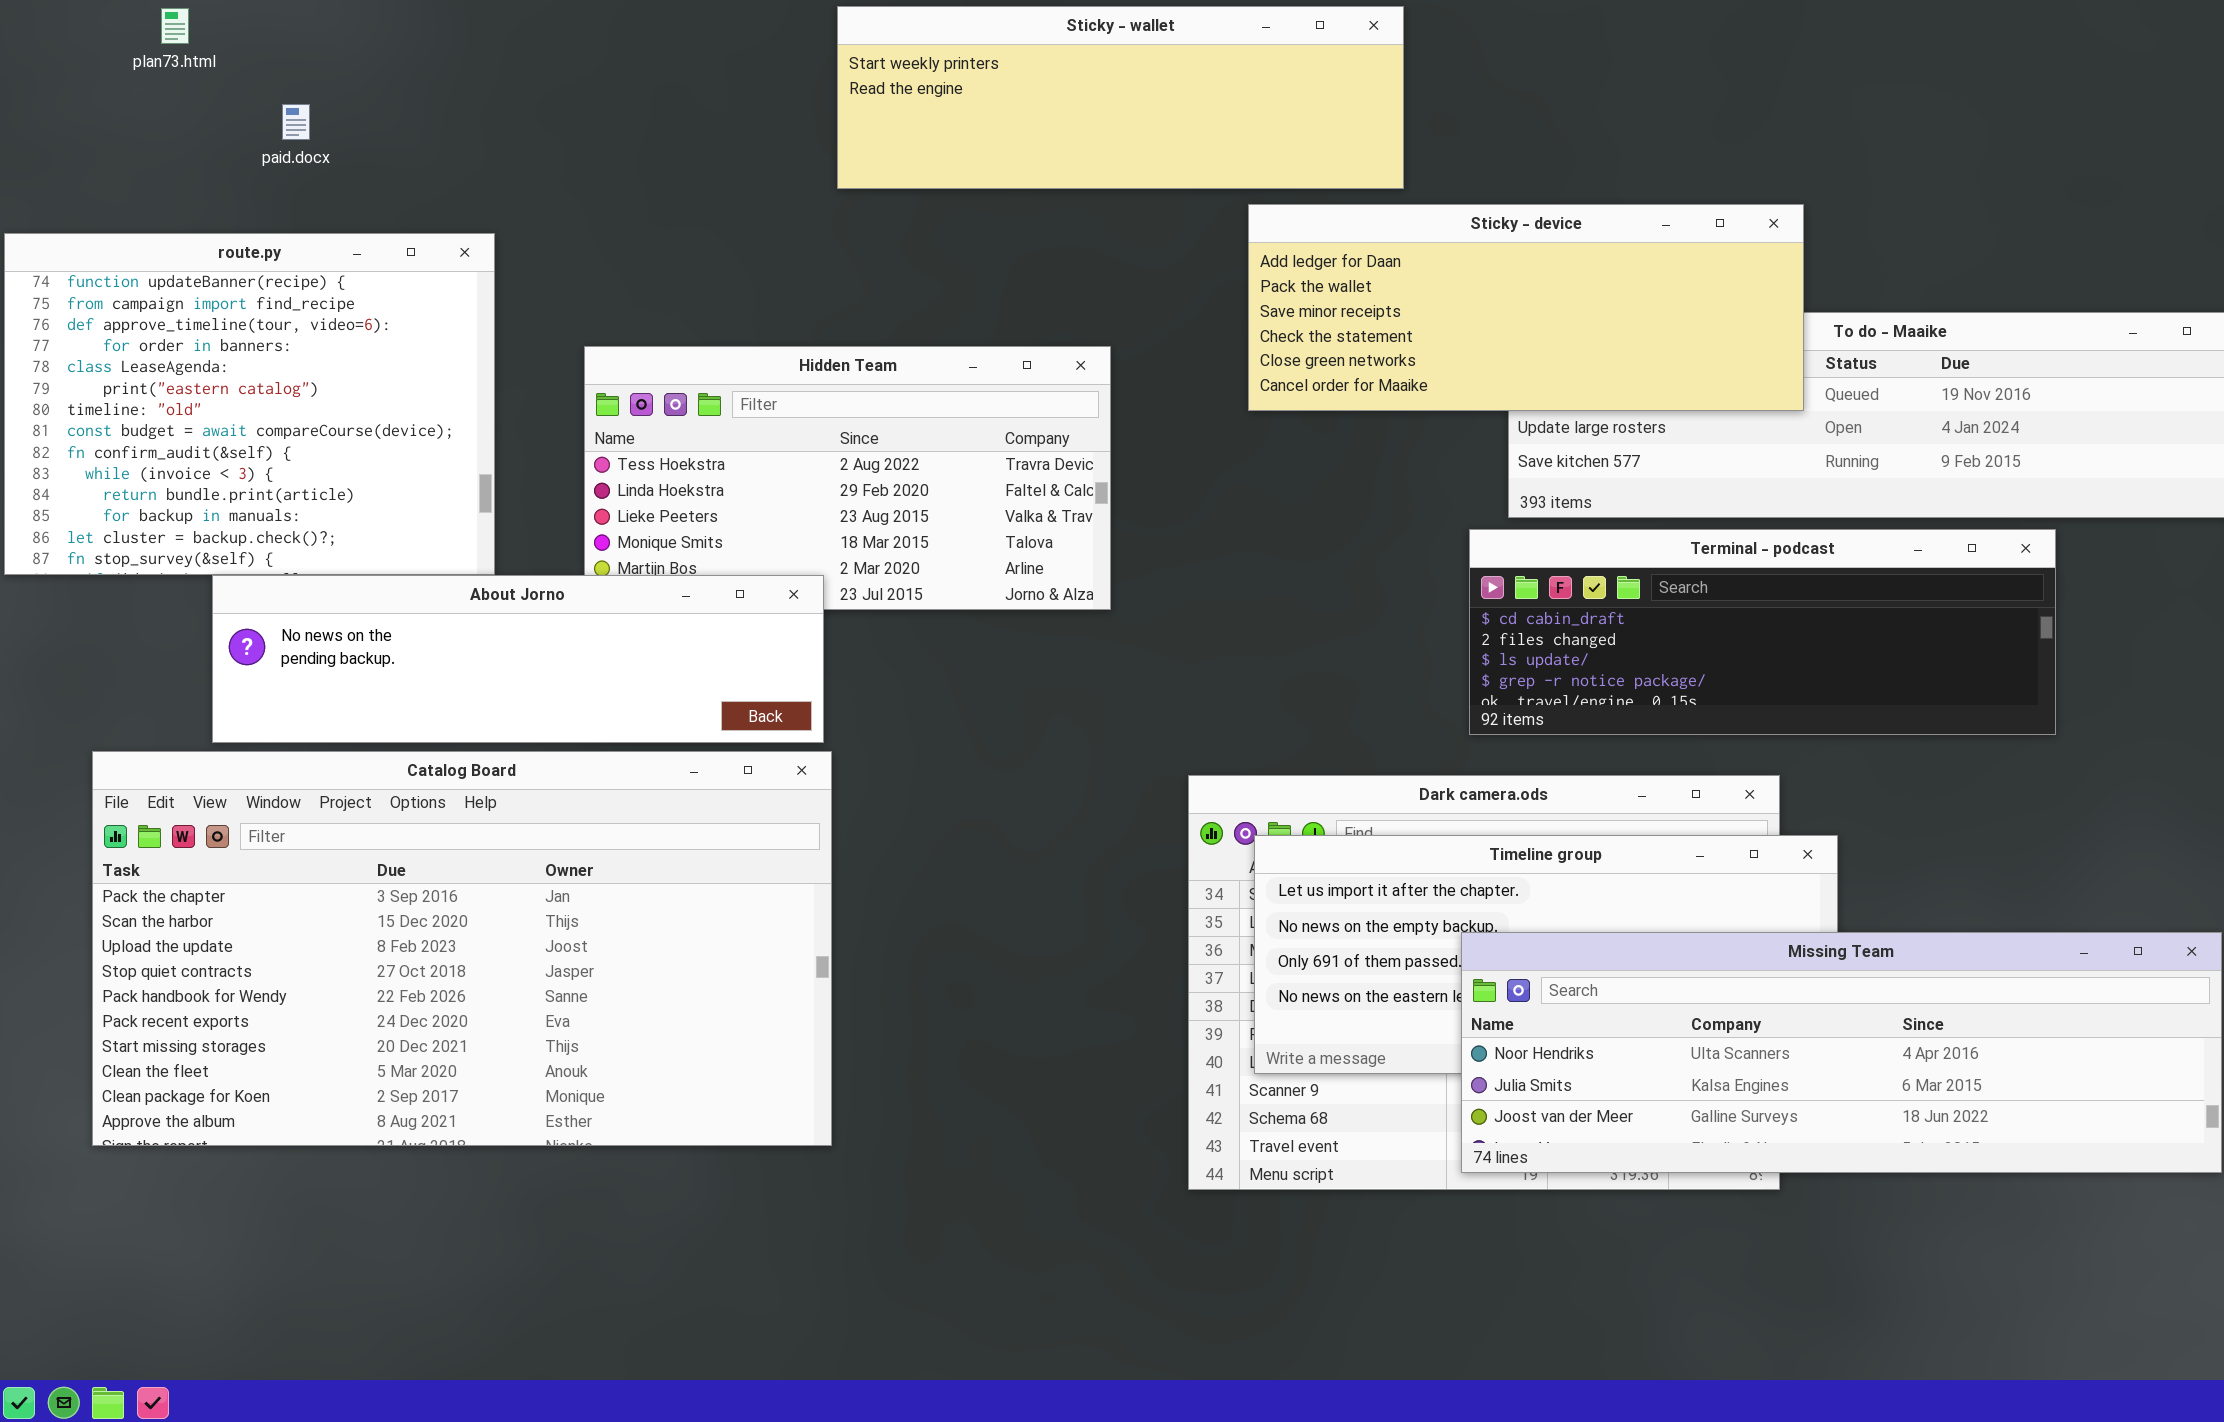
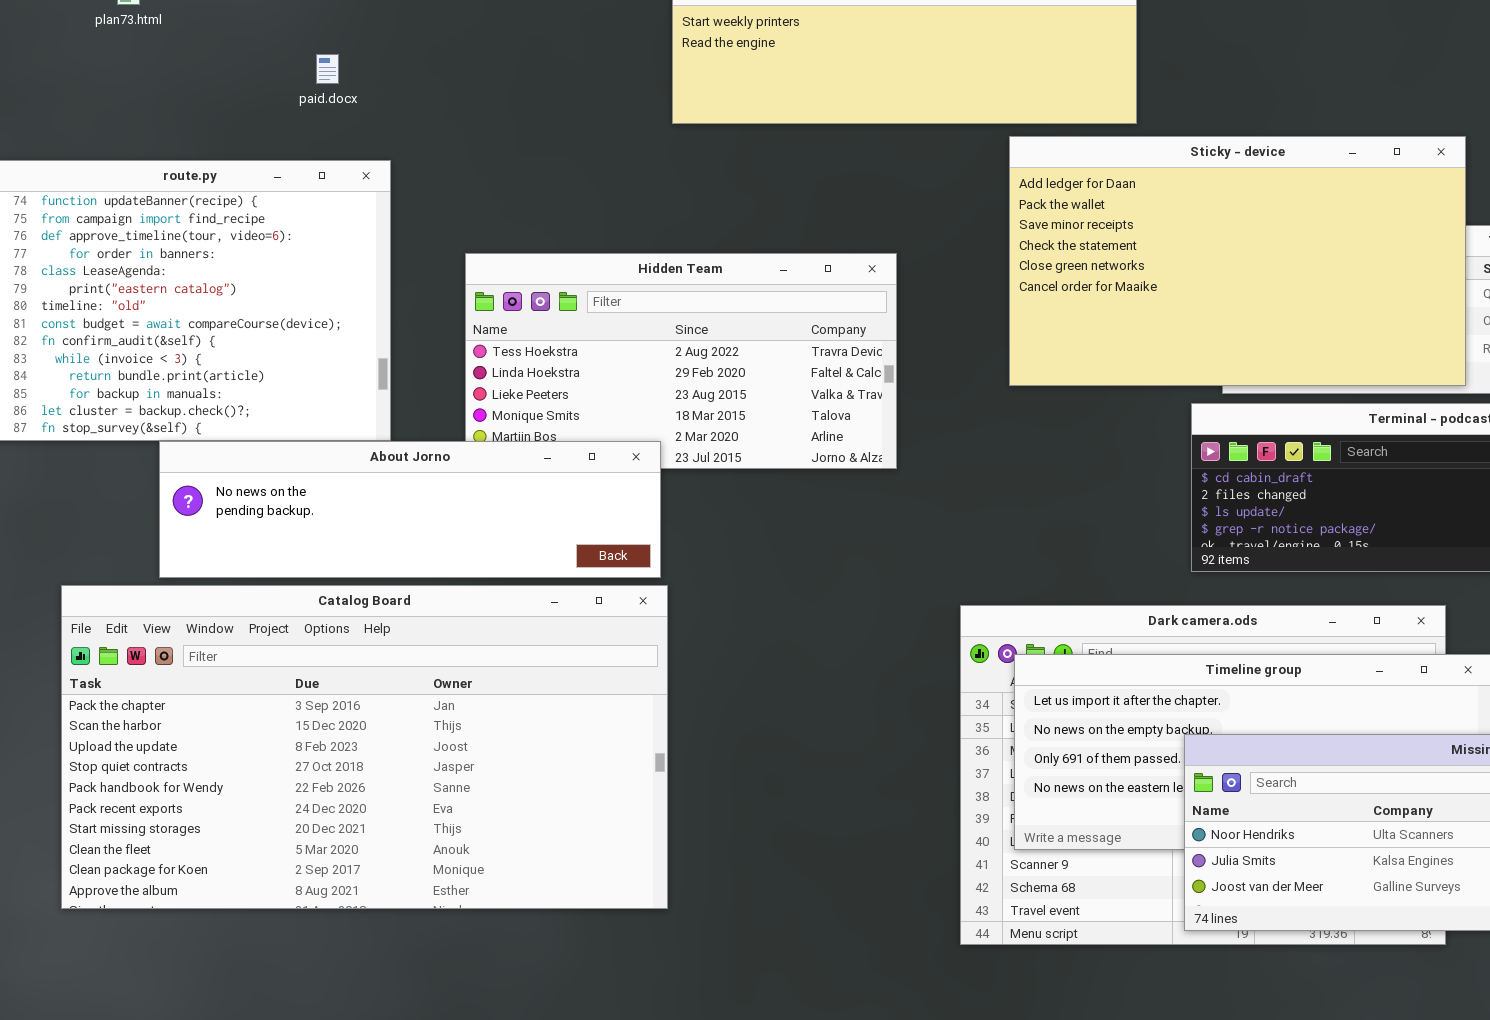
paid.docx: [282,104,310,140] -> [316,54,339,84], moved
Sticky - device: [1248,204,1804,411] -> [1009,136,1466,386], resized

